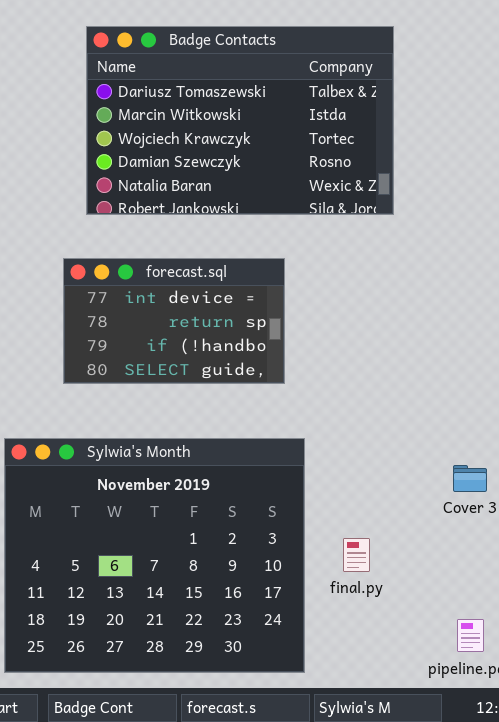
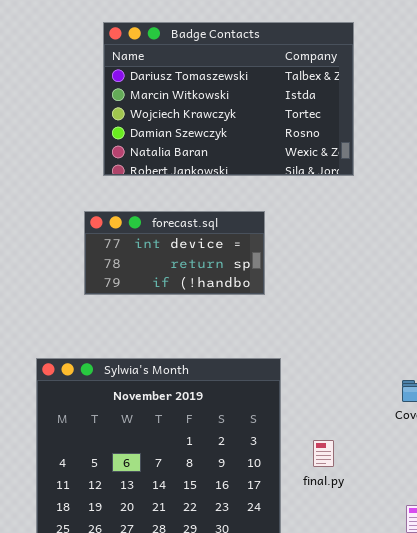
forecast.sql: [63,258,285,384] -> [84,211,265,295], resized

